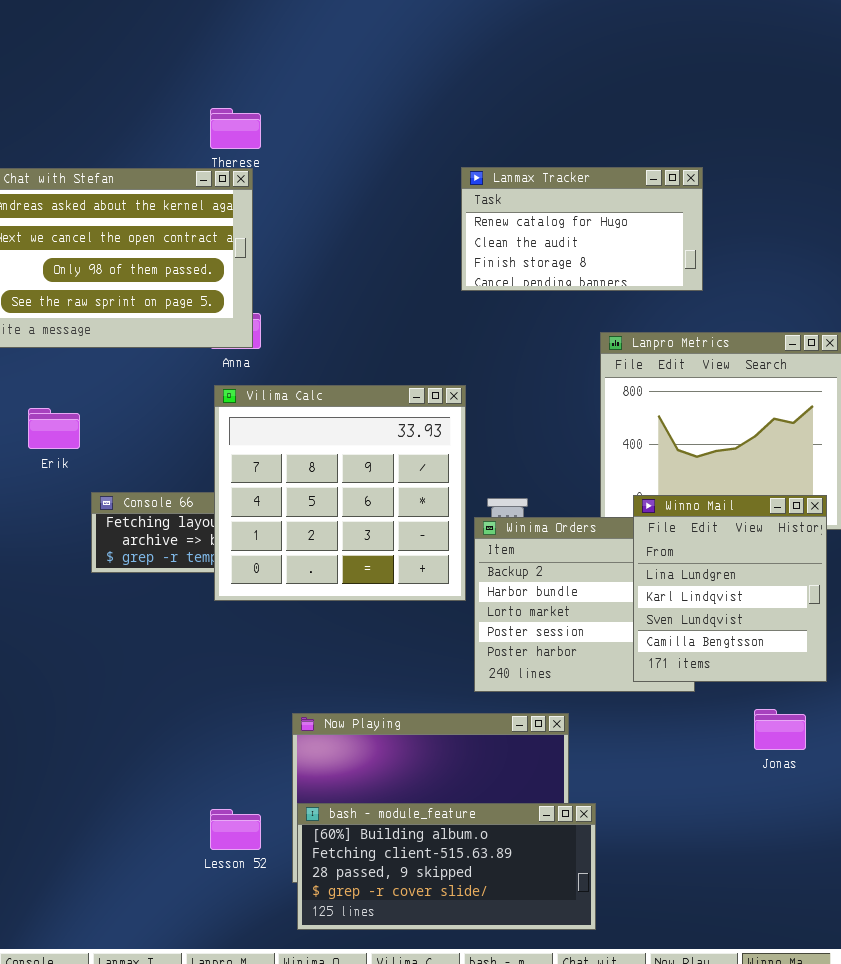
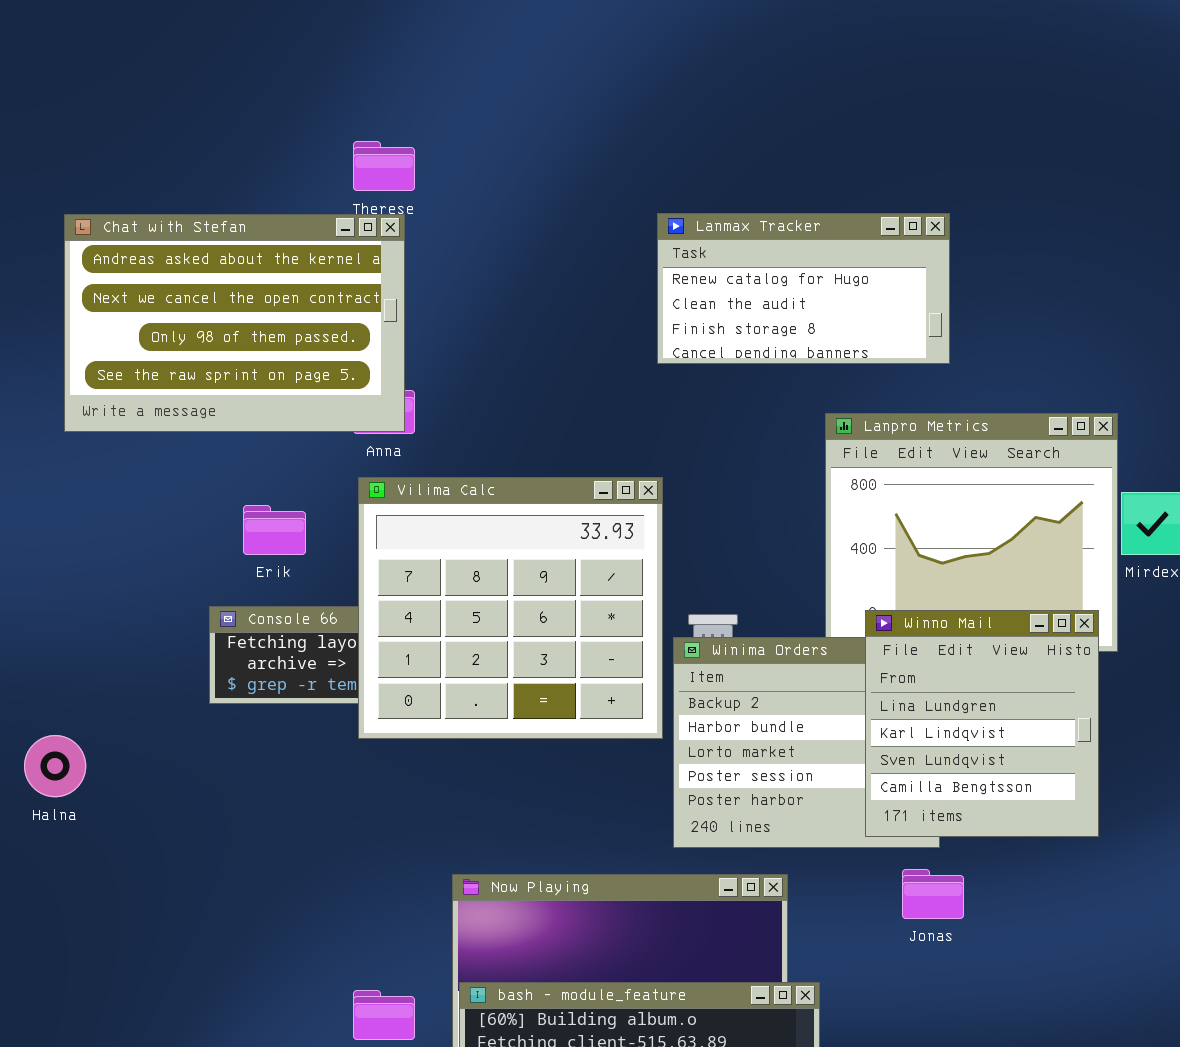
Erik: [28,408,80,449] -> [243,505,306,555], moved
Jonas: [754,709,806,750] -> [902,869,964,919], moved

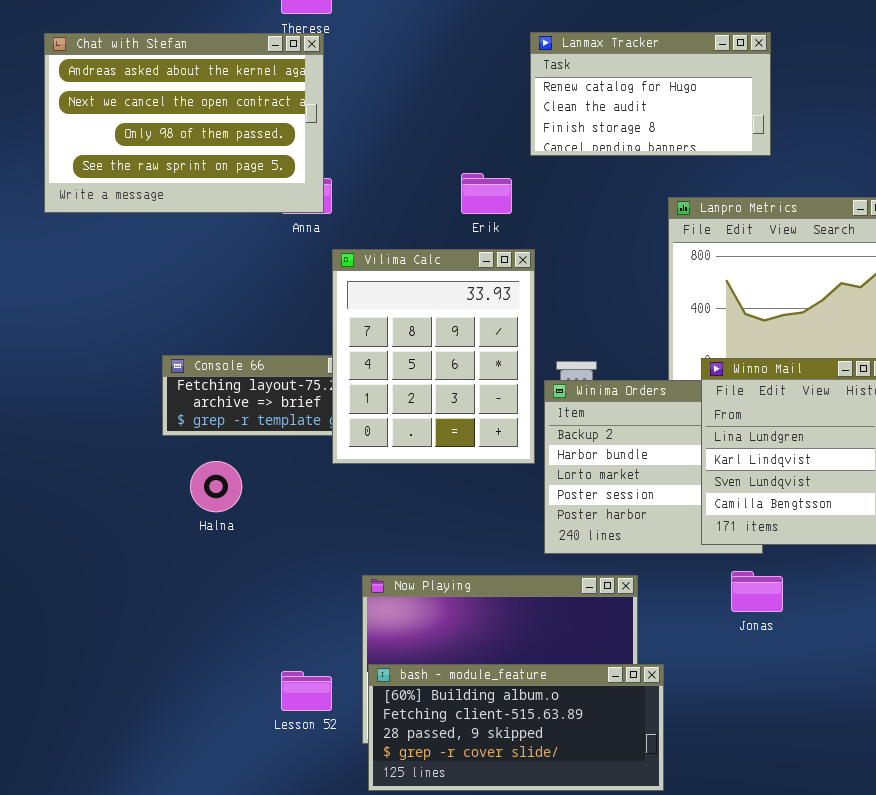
Vilima Calc: [358,477,663,739] -> [332,249,535,464], resized
Erik: [243,505,306,555] -> [461,173,512,214], moved
Halna: [24,735,86,797] -> [190,461,242,512], moved

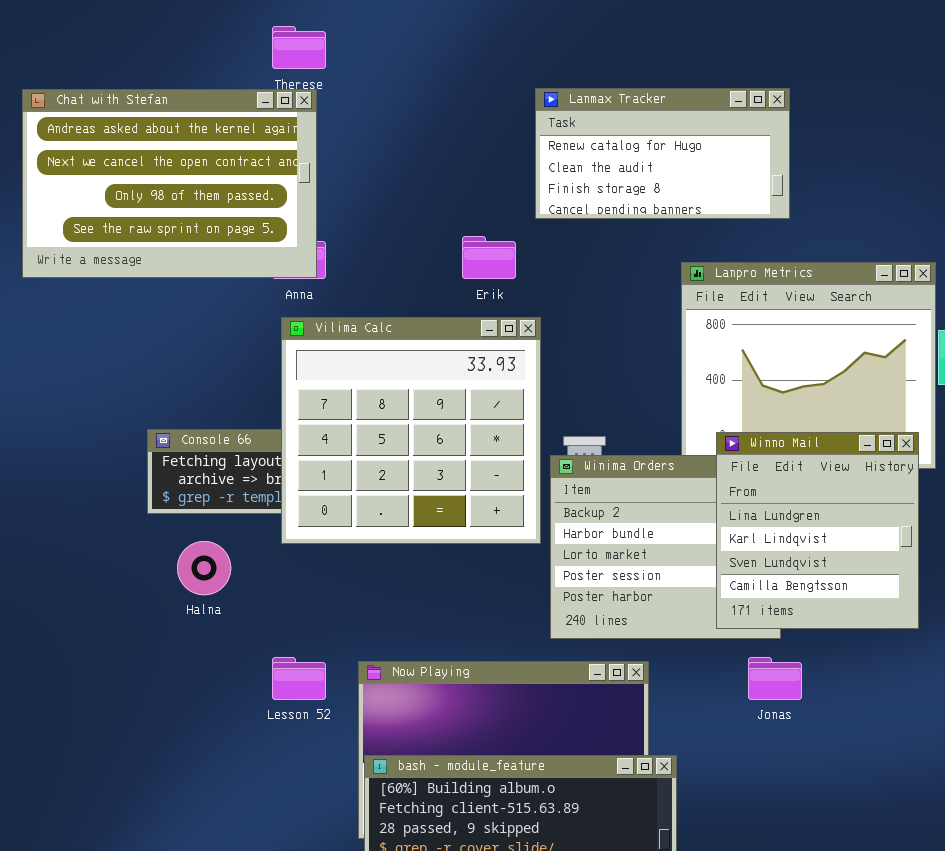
Vilima Calc: [332,249,535,464] -> [281,317,541,544], resized
Lesson 52: [281,671,332,711] -> [272,657,326,700], moved

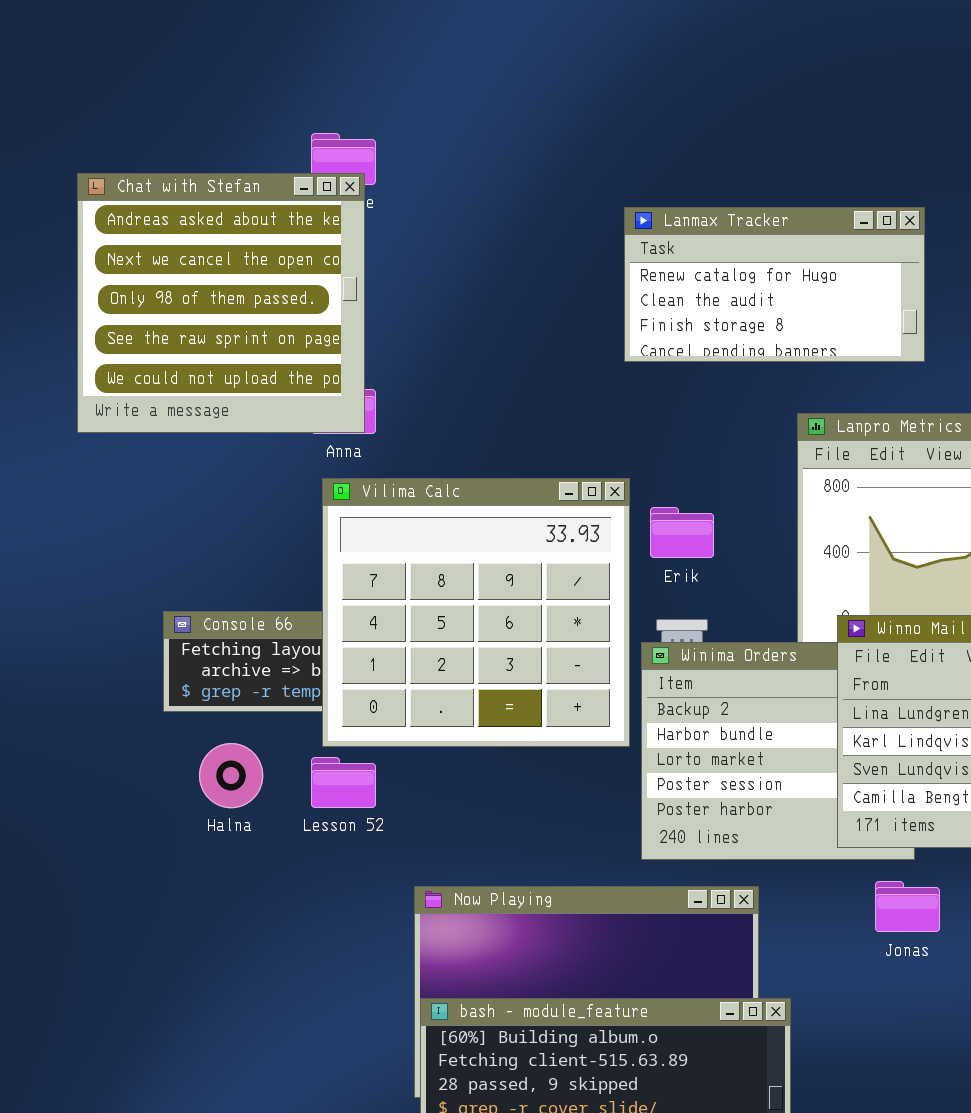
Chat with Stefan: [22,89,317,278] -> [77,173,365,433], resized
Erik: [462,236,516,279] -> [650,507,714,558], moved
Lesson 52: [272,657,326,700] -> [311,757,376,808], moved

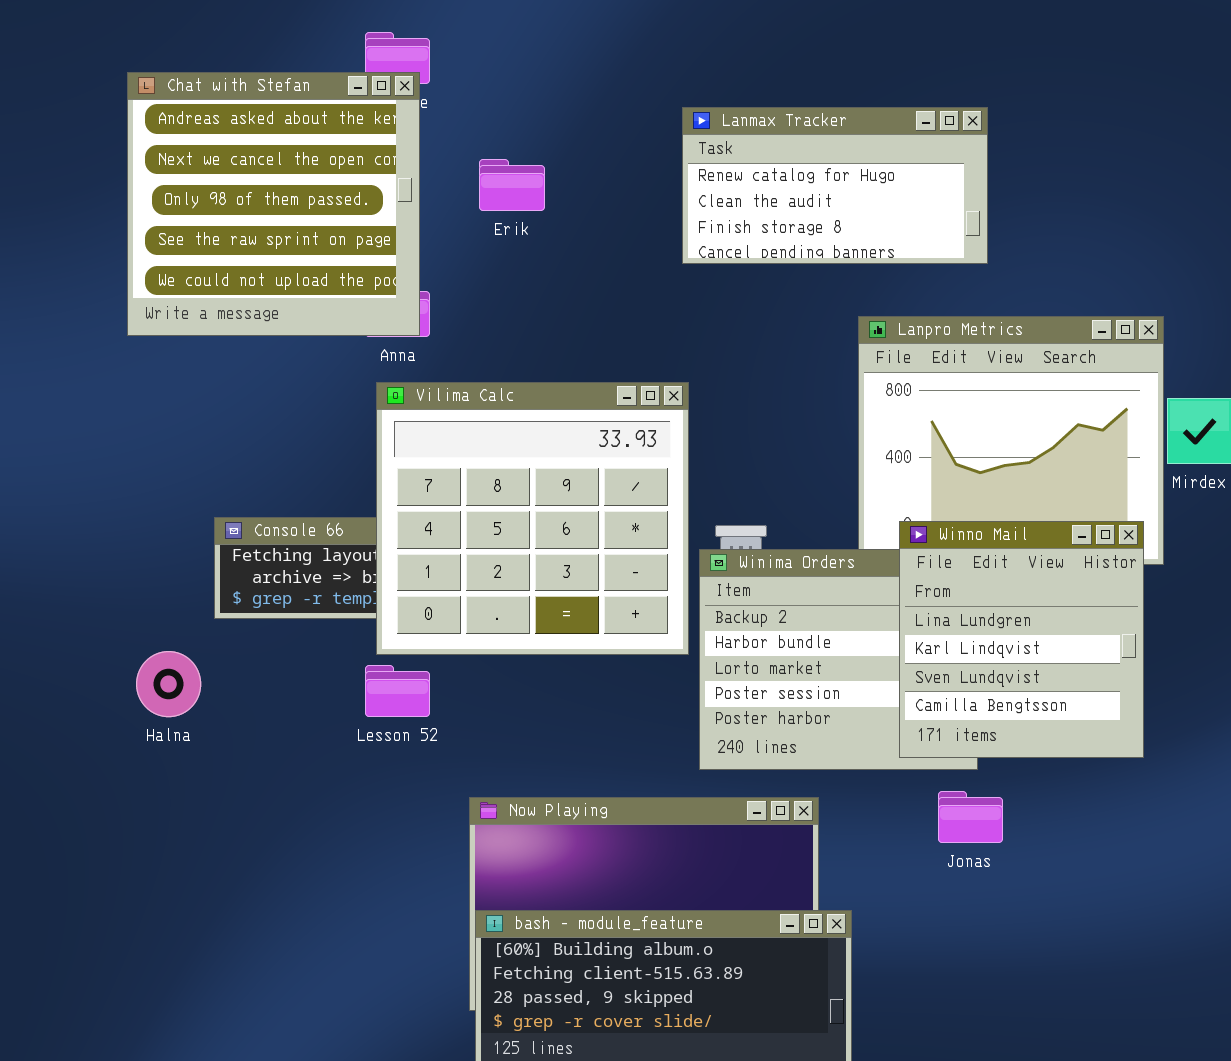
Erik: [650,507,714,558] -> [479,159,545,211], moved
Halna: [199,743,263,808] -> [136,651,201,717], moved

